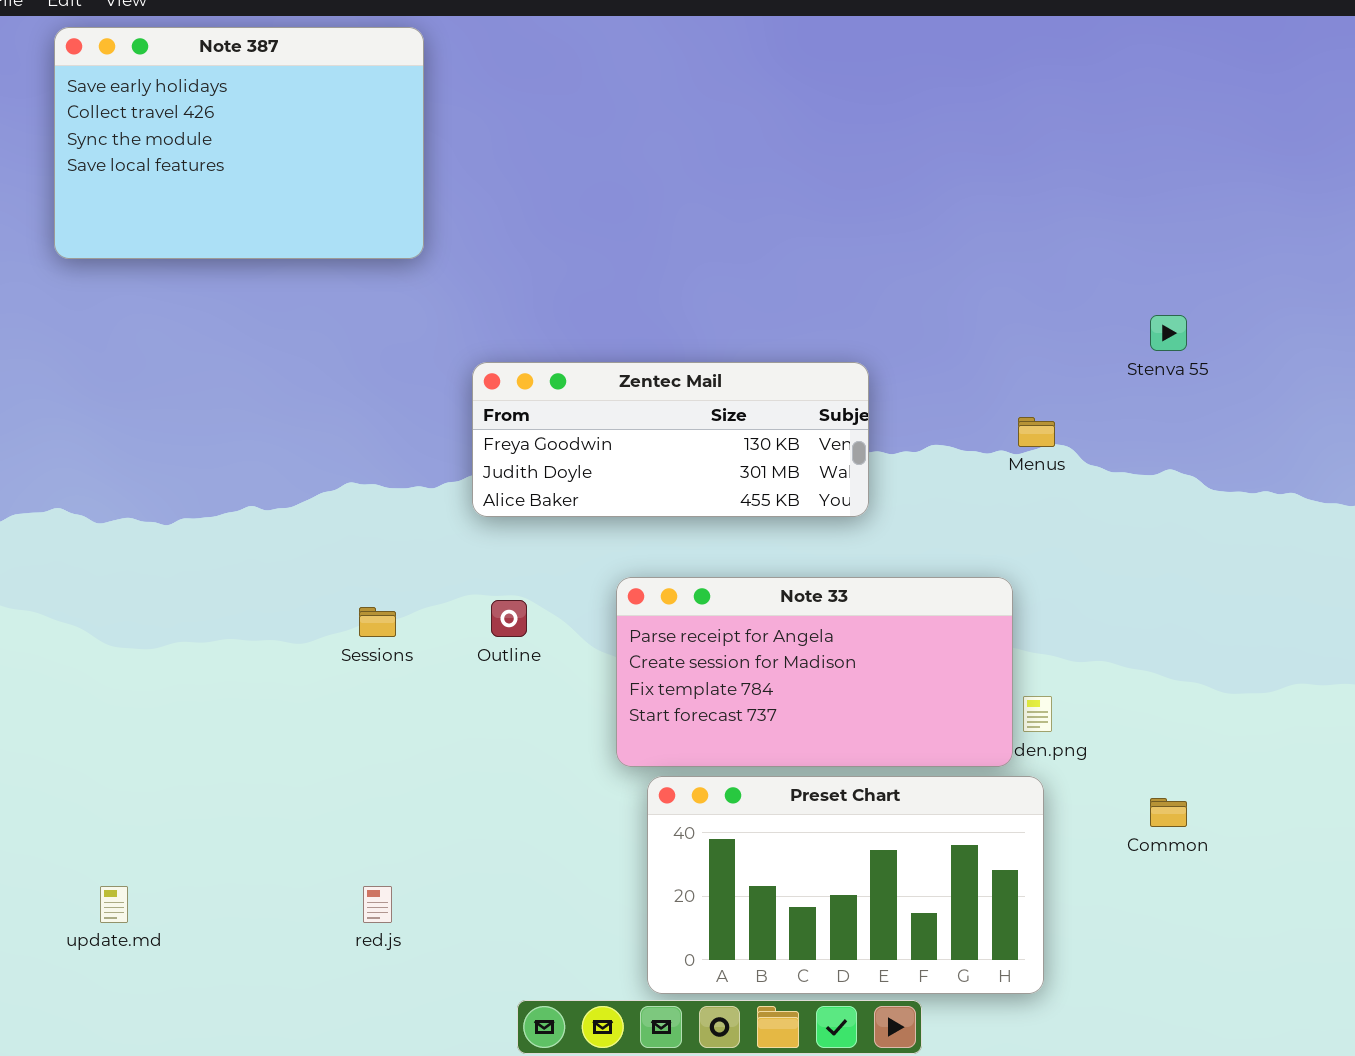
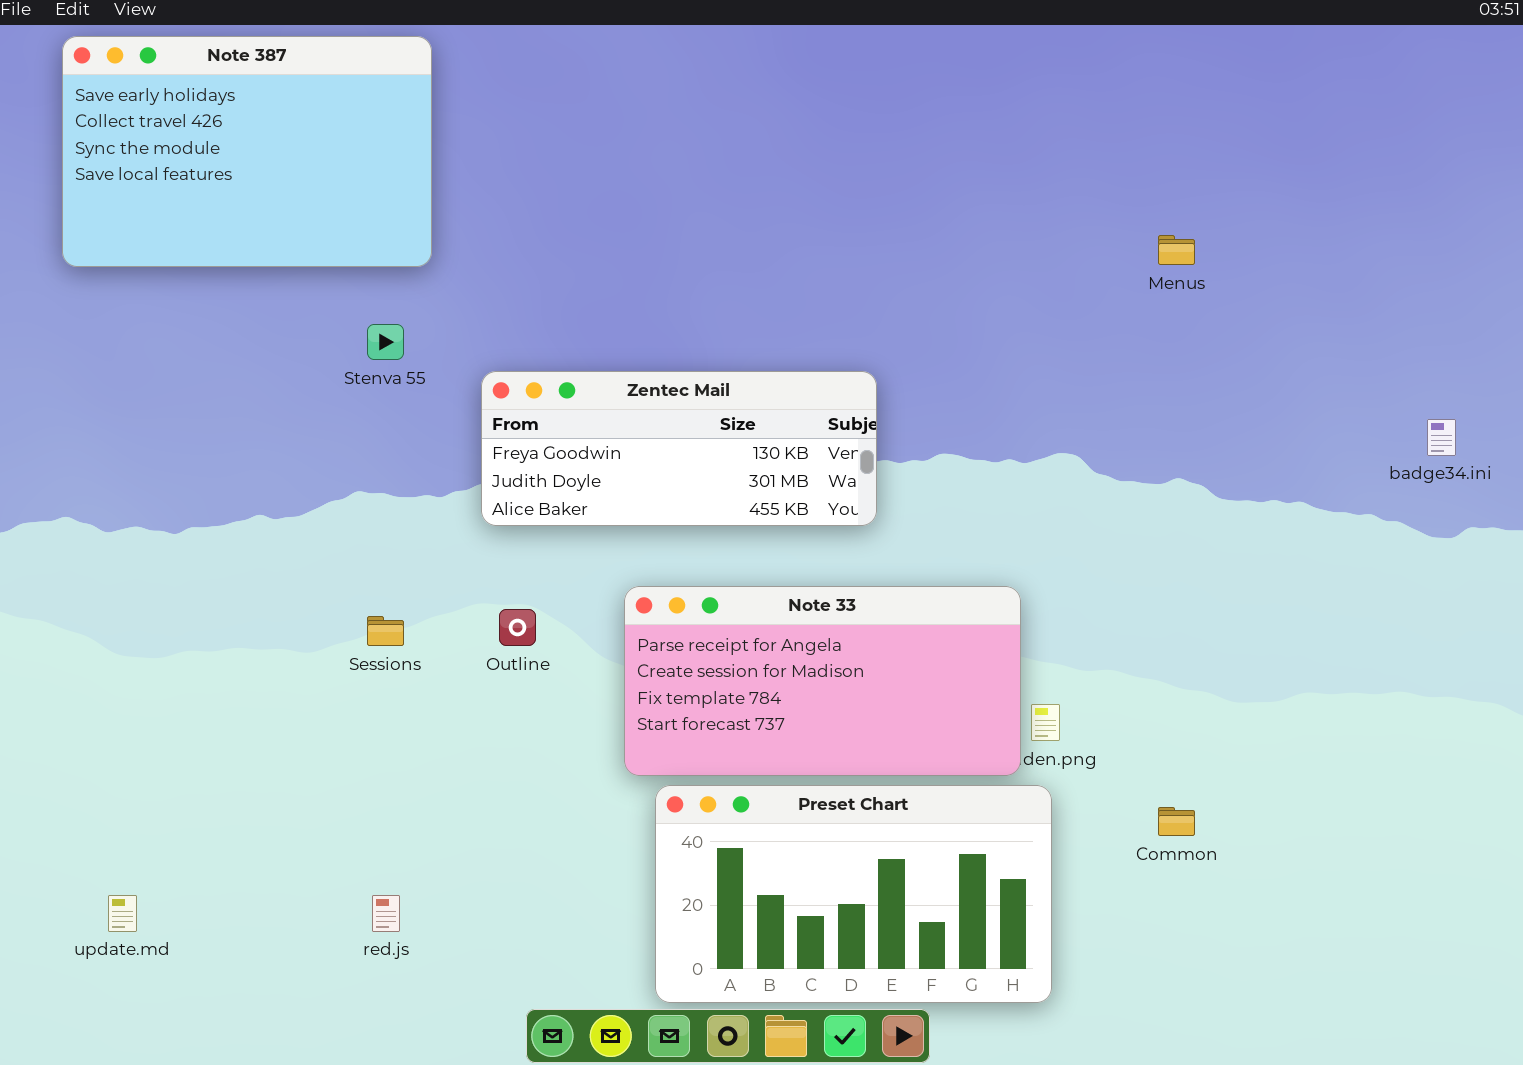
Stenva 55: [1150,315,1187,351] -> [367,324,404,360], moved
Menus: [1018,417,1055,447] -> [1158,235,1195,265], moved

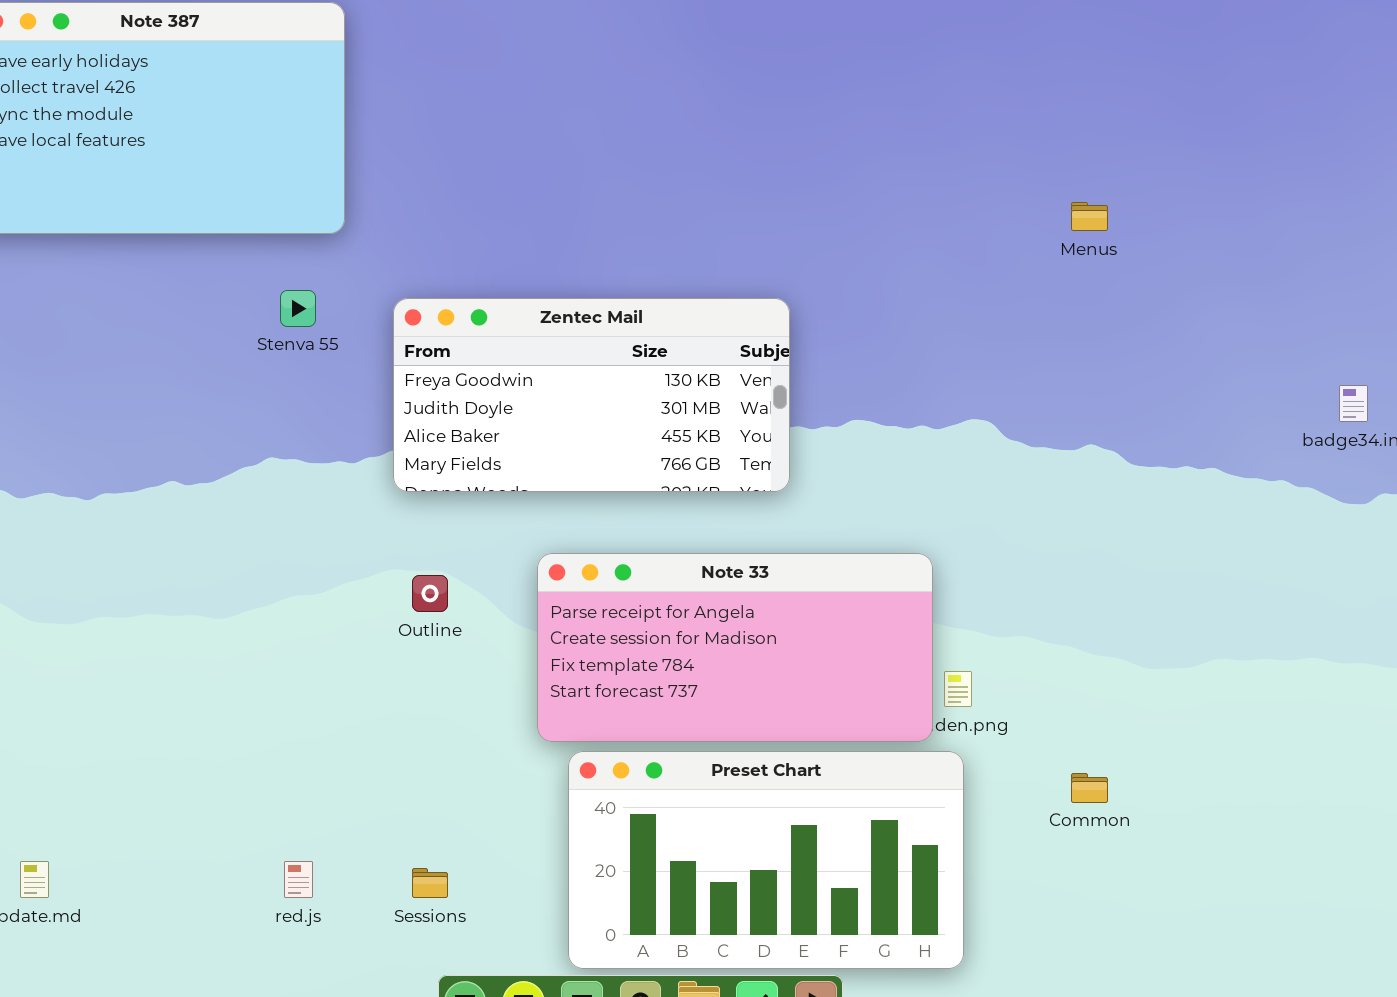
Zentec Mail: [481,371,877,526] -> [393,298,790,492], resized
Sessions: [367,616,404,646] -> [412,868,448,898], moved

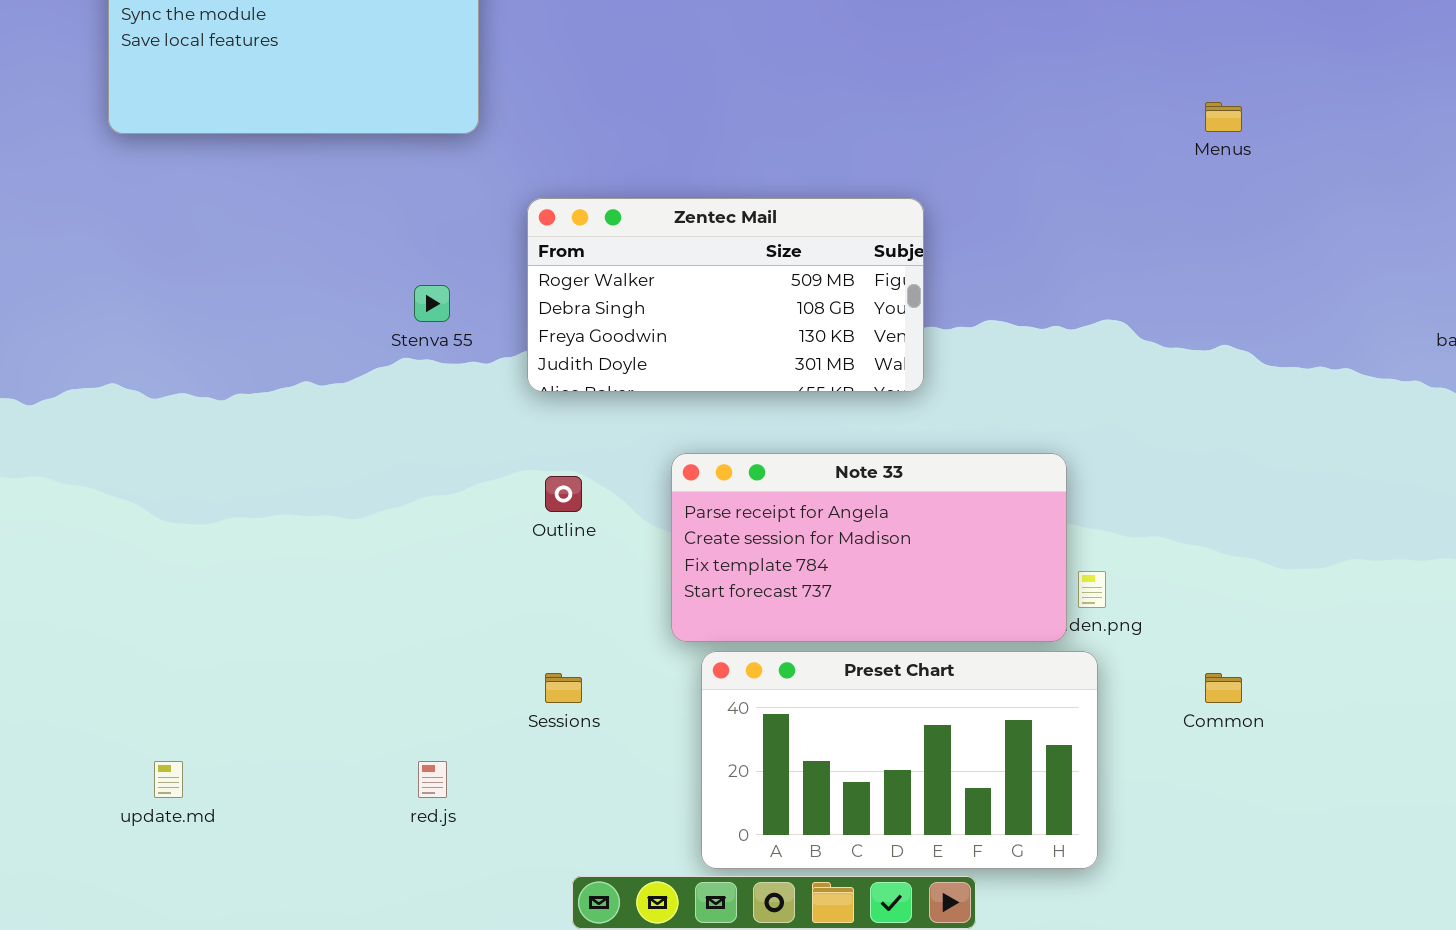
Stenva 55: [280,290,316,327] -> [414,285,450,322], moved
Zentec Mail: [393,298,790,492] -> [527,198,924,392], scrolled up 2 rows
Sessions: [412,868,448,898] -> [545,673,582,703], moved

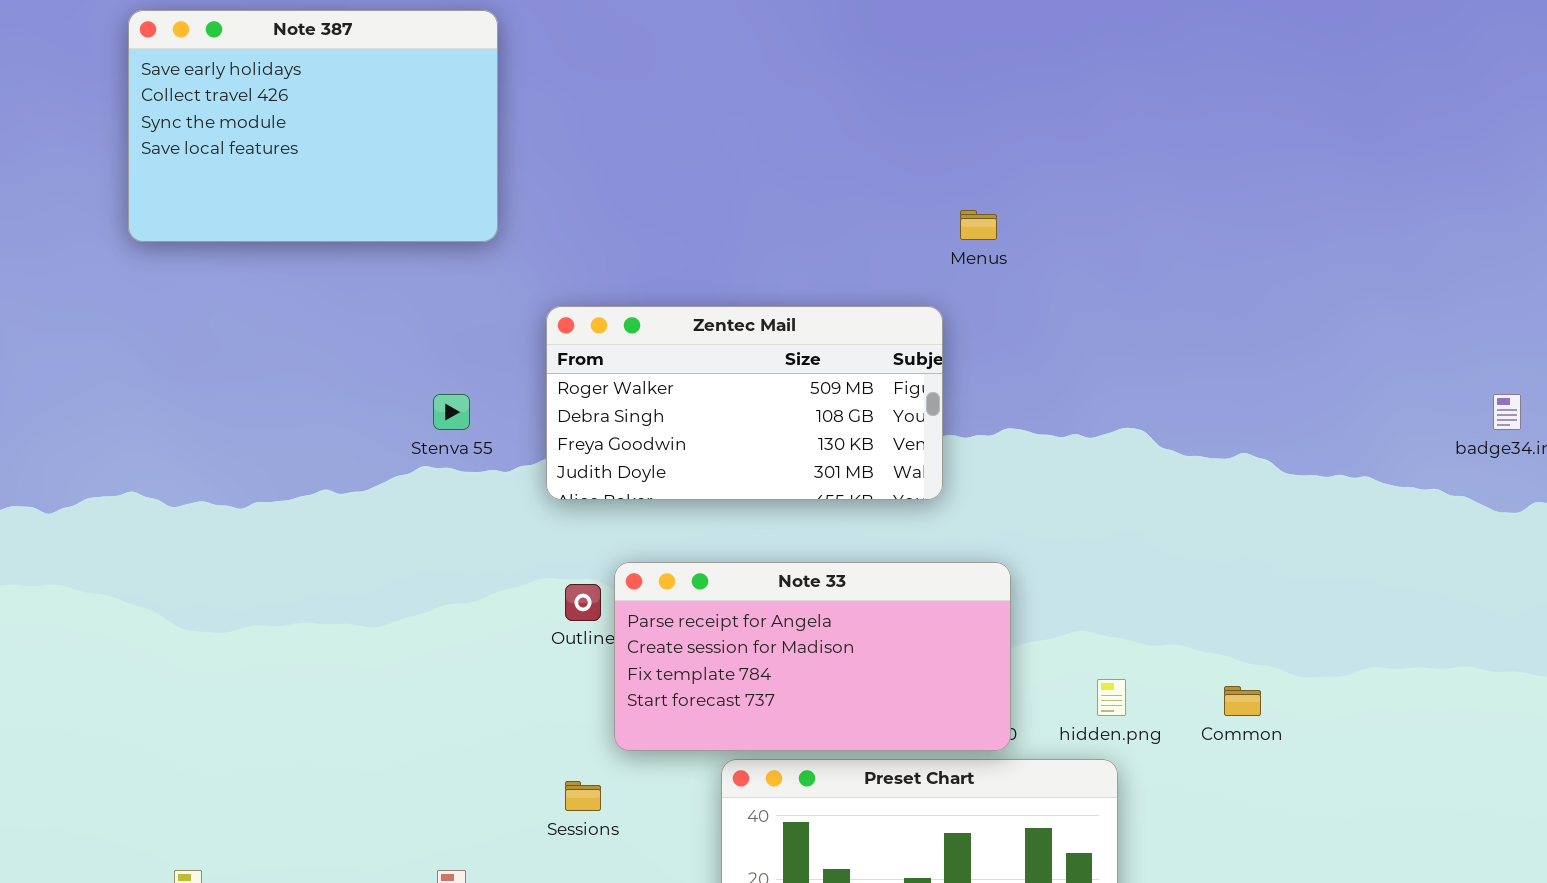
Menus: [1205,102,1242,132] -> [960,210,997,240], moved
Note 33: [671,453,1067,642] -> [614,562,1011,751], moved
Common: [1205,673,1242,703] -> [1224,686,1261,716], moved

